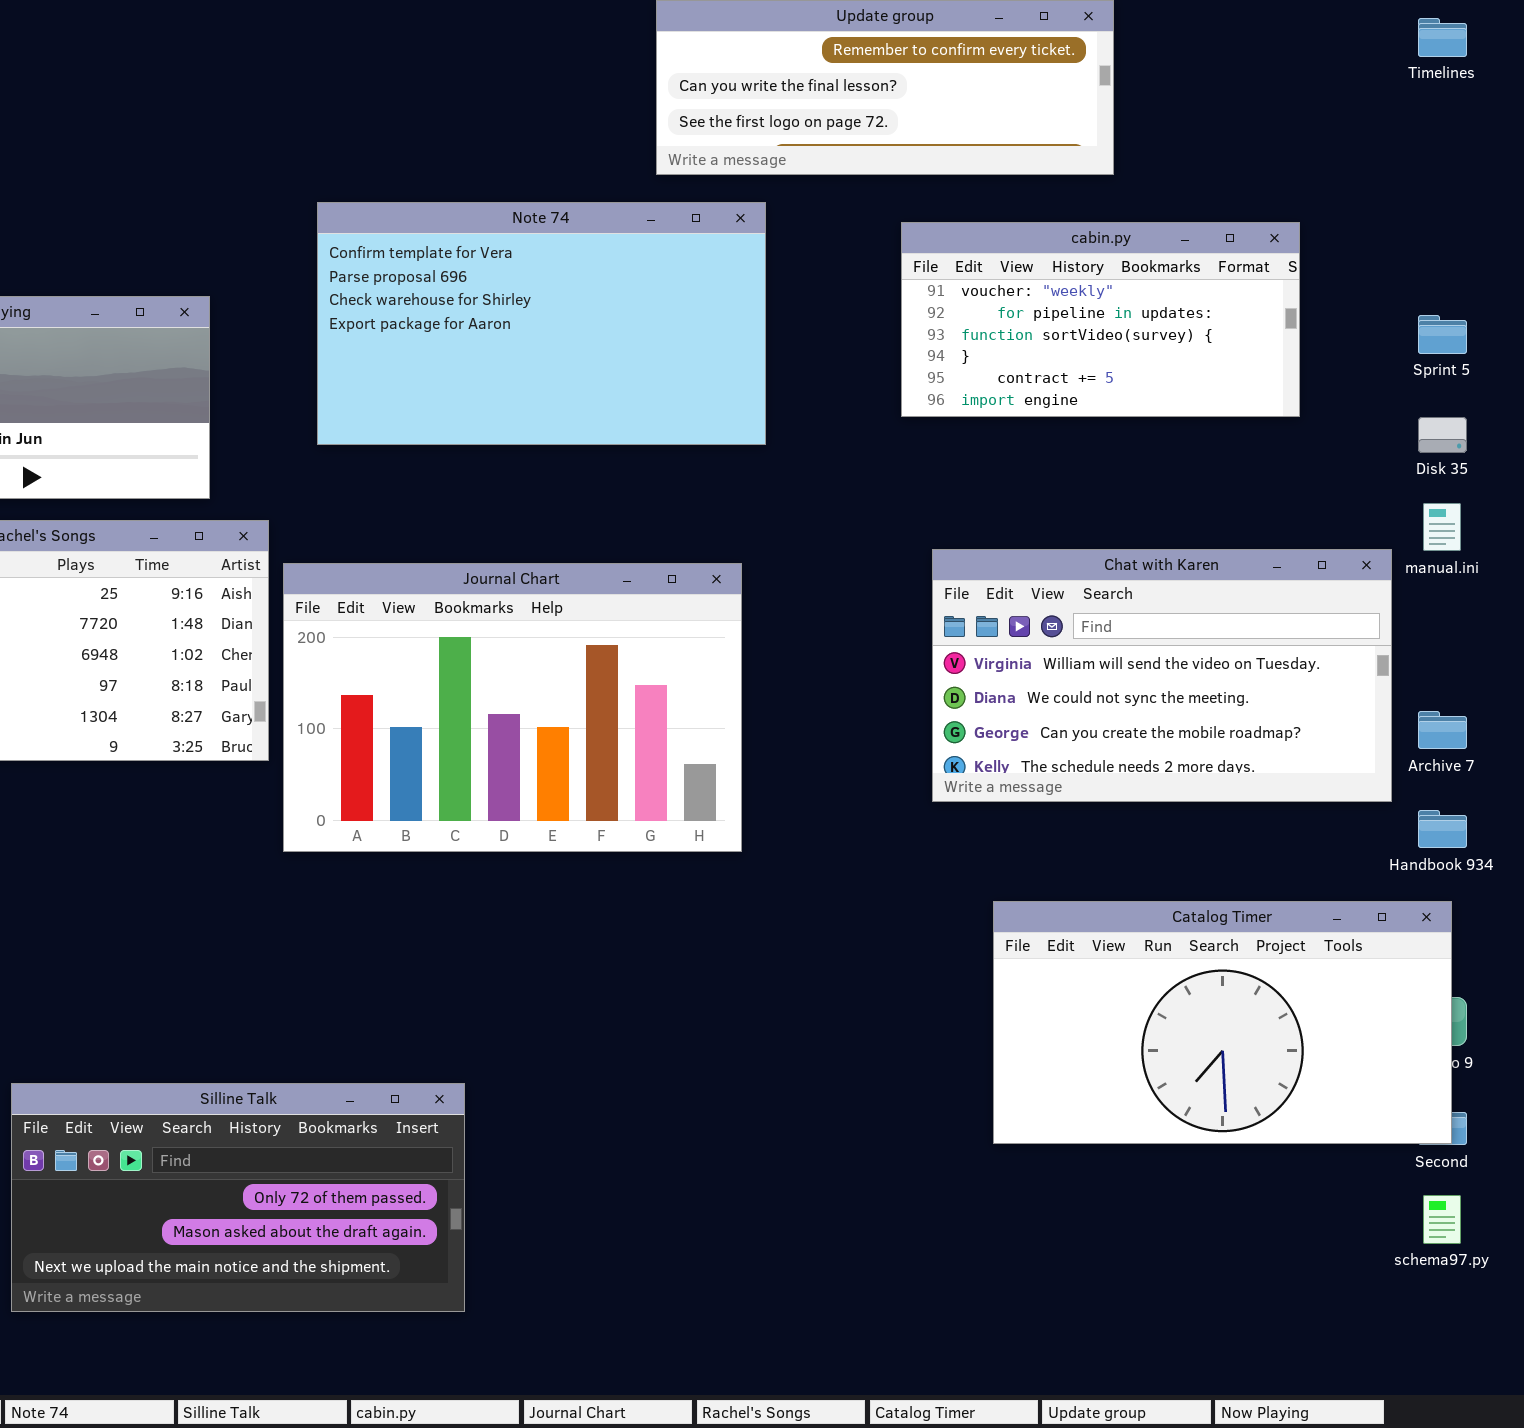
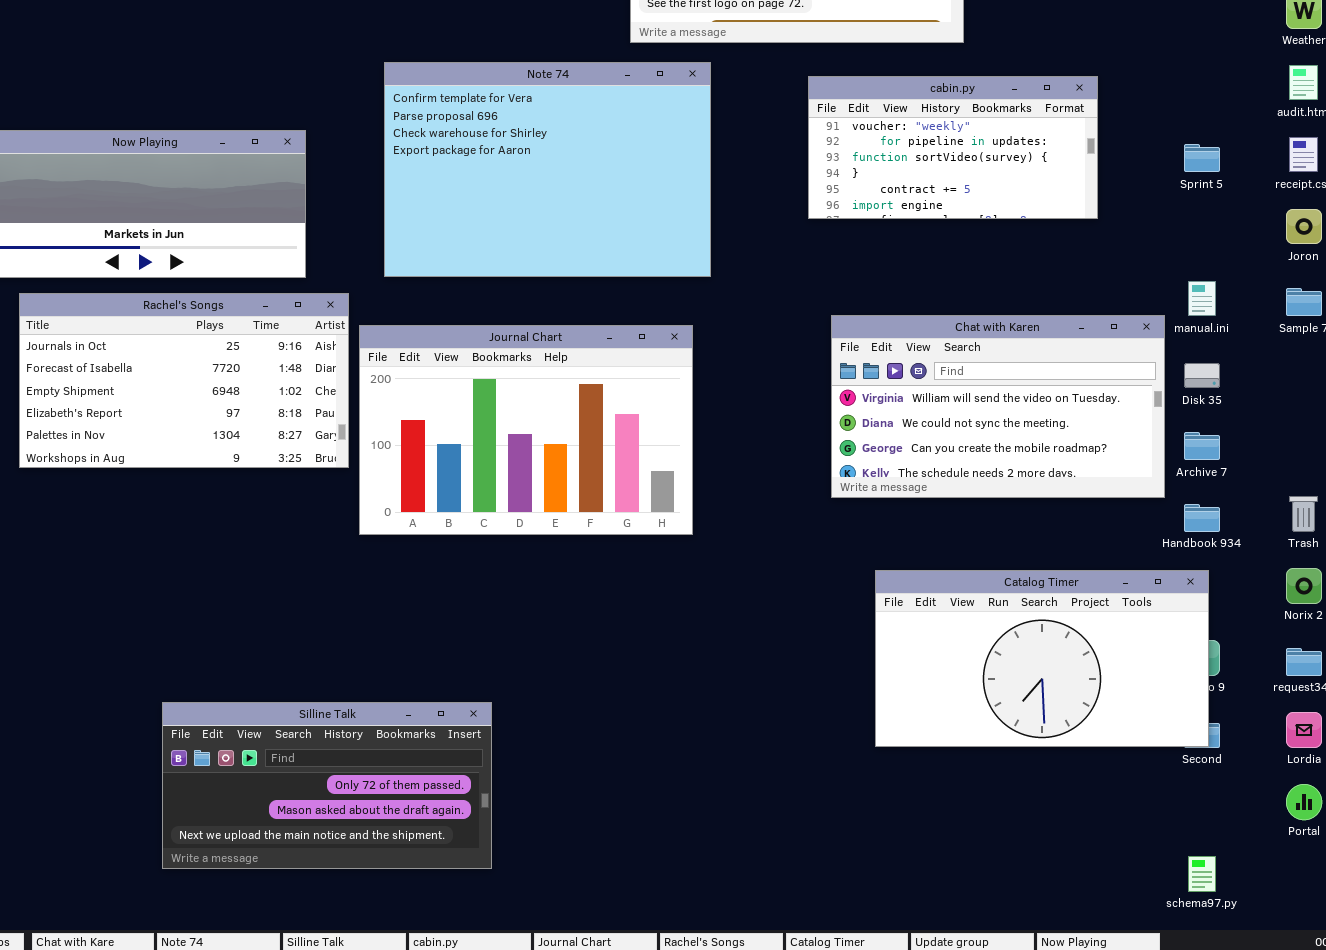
Note 74: [317,202,766,445] -> [384,62,711,277], resized
Disk 35: [1418,417,1467,453] -> [1184,363,1220,388], moved
schema97.py: [1423,1195,1461,1244] -> [1188,856,1216,892], moved

